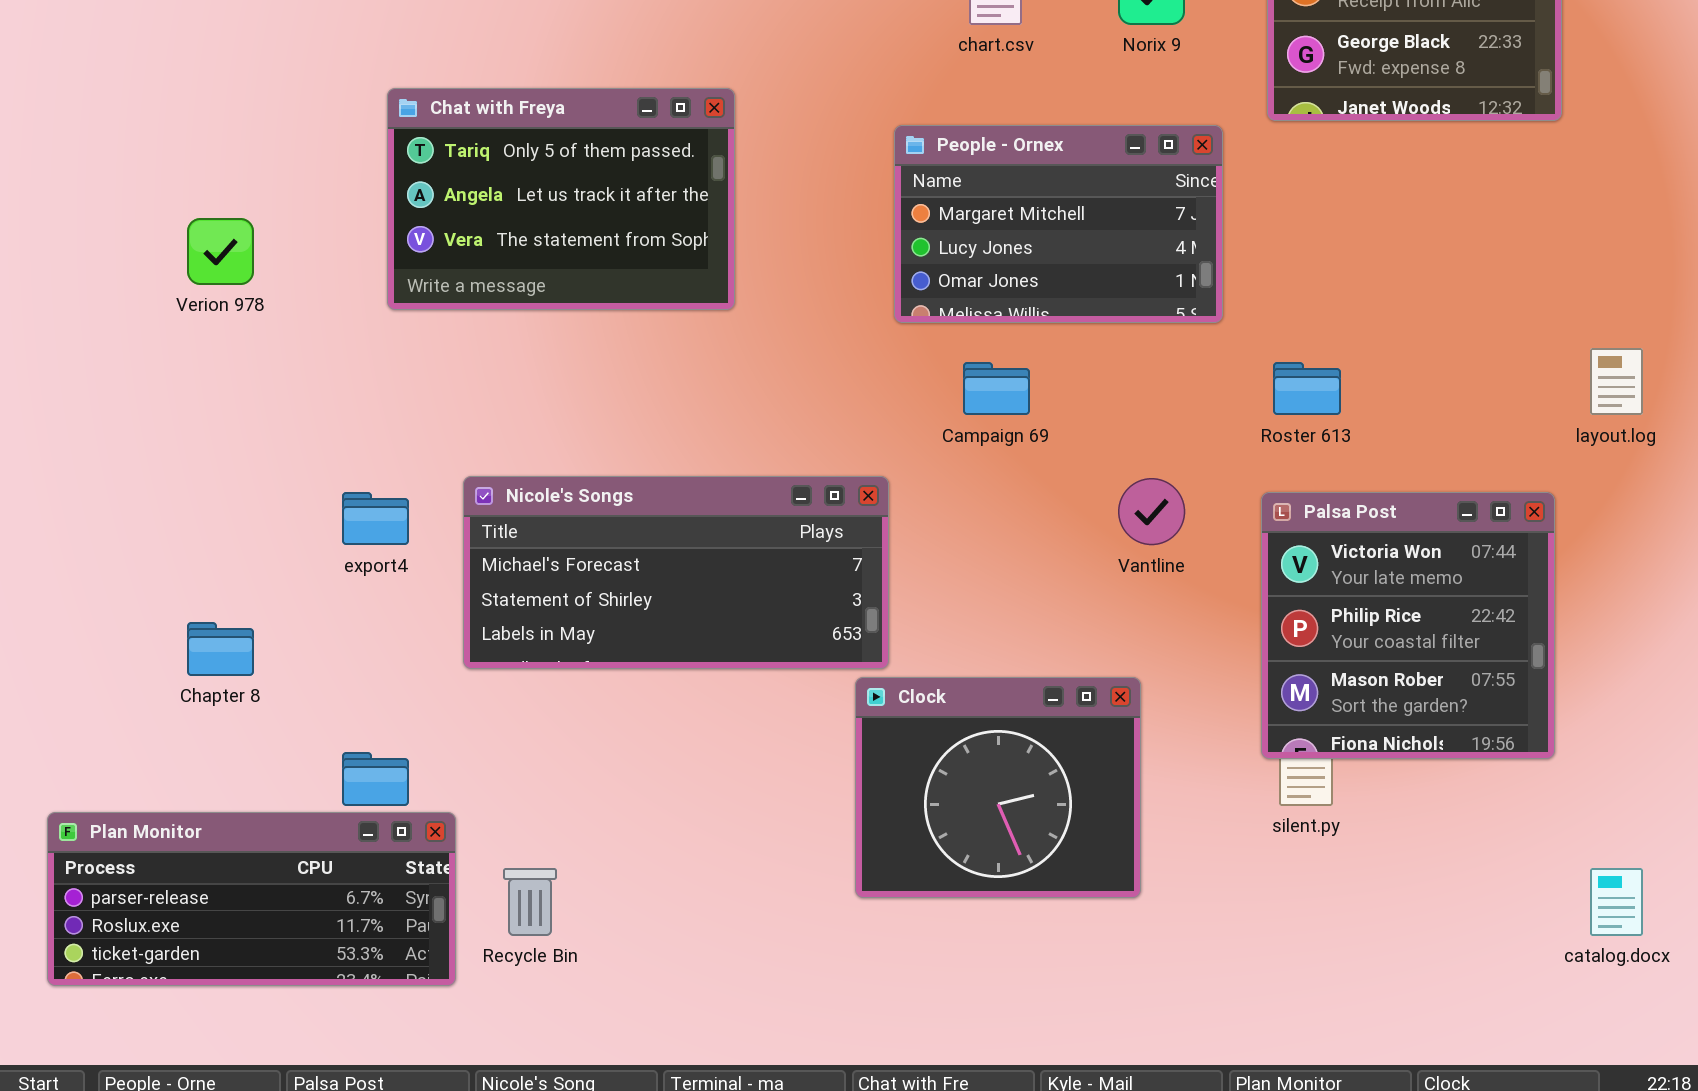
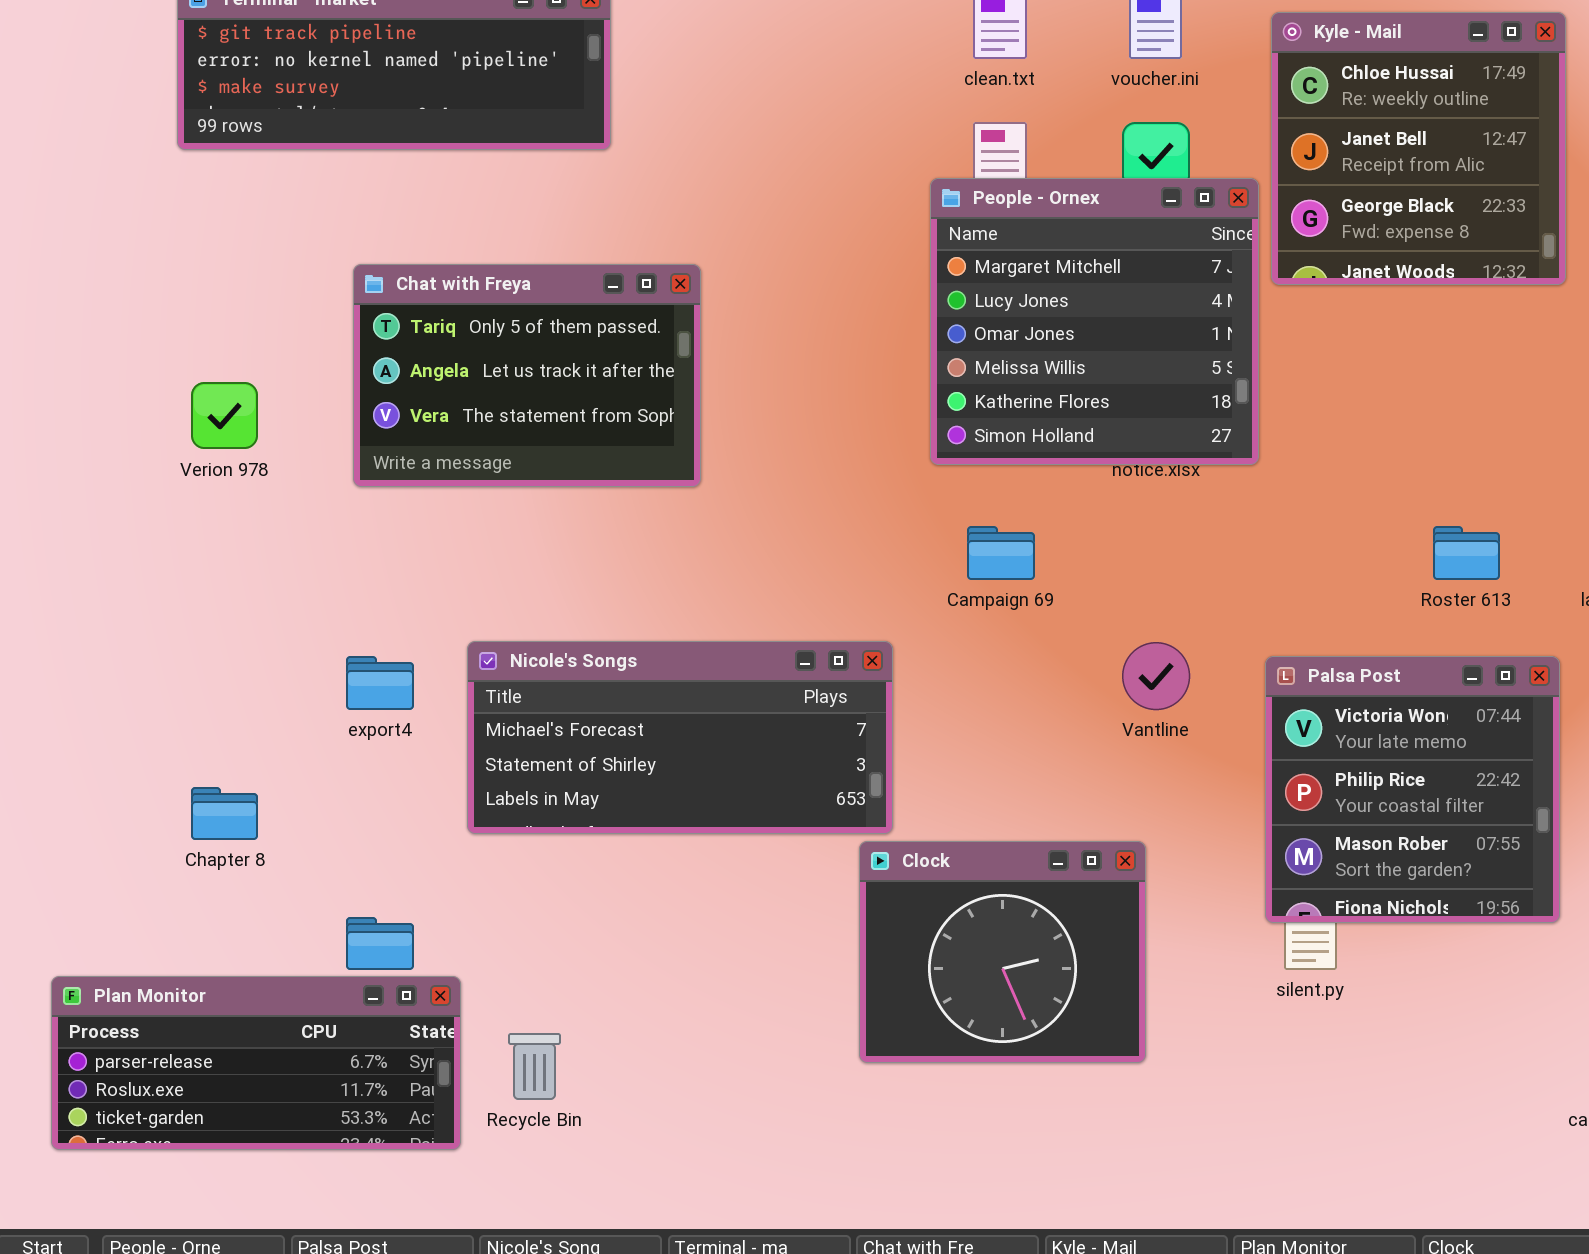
Chat with Freya: [387,88,735,310] -> [353,264,701,487], moved
People - Ornex: [894,125,1223,323] -> [930,178,1259,465], moved, resized
Roster 613: [1273,362,1341,415] -> [1433,526,1500,580], moved

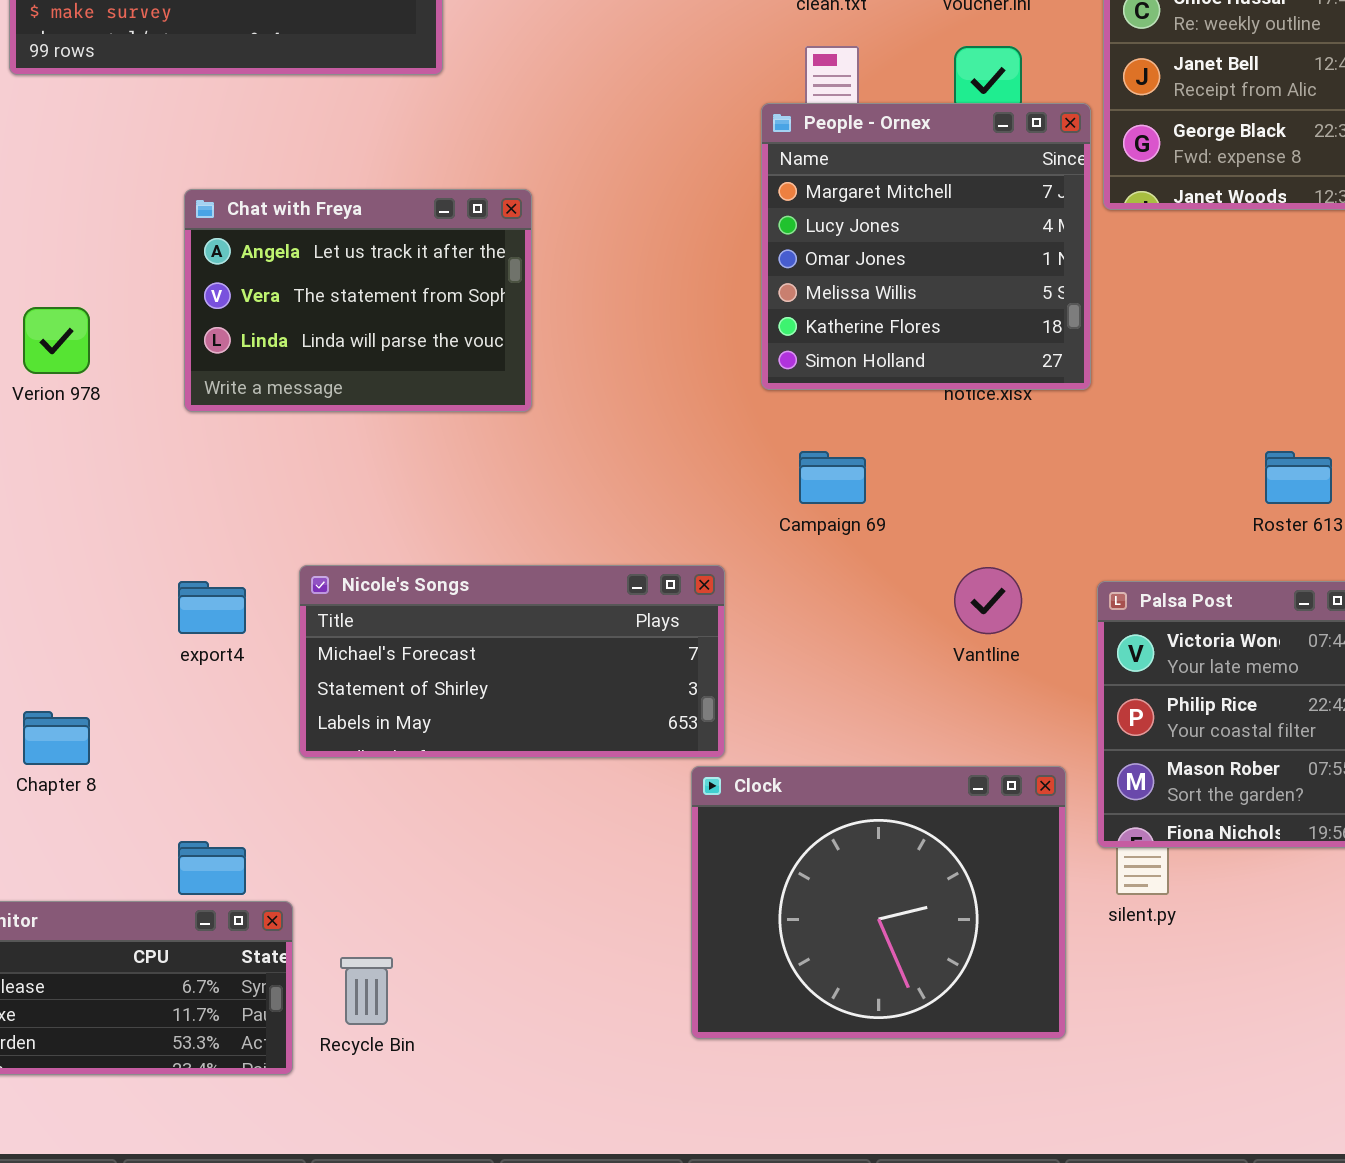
Chat with Freya: [353,264,701,487] -> [184,189,532,412], scrolled down 1 row
Clock: [859,841,1146,1063] -> [691,766,1066,1039], resized

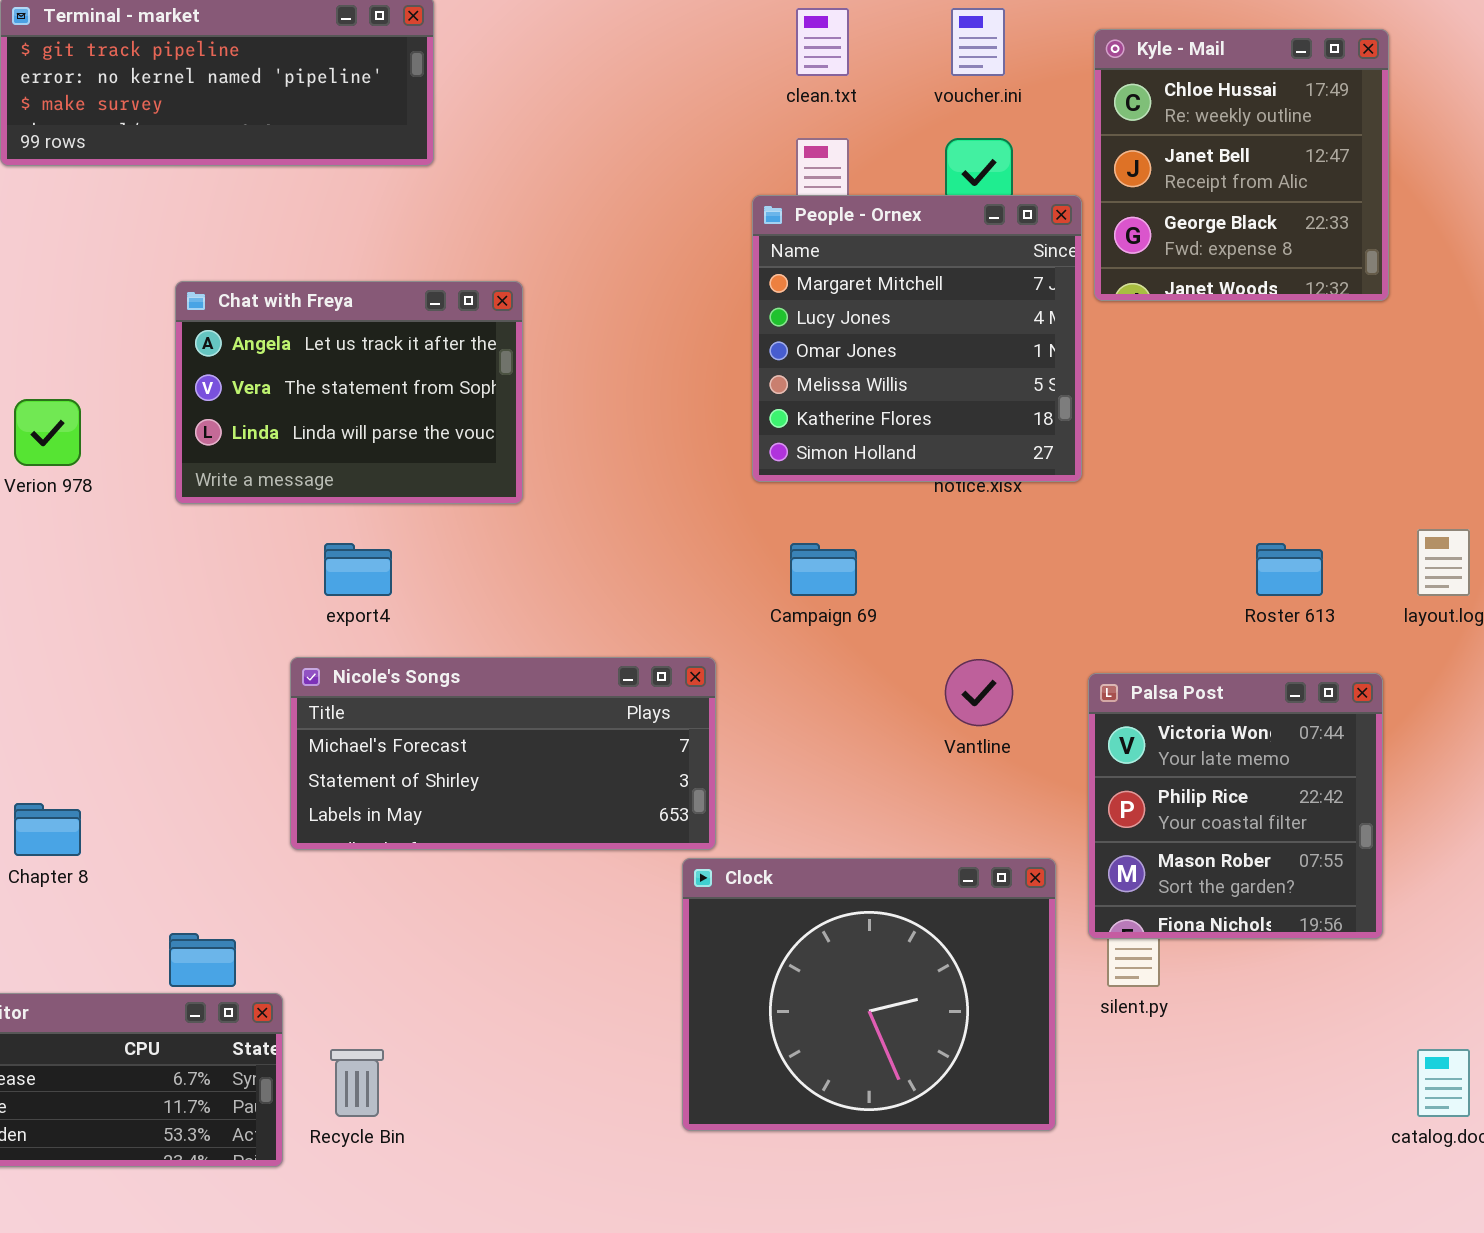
export4: [178,581,246,634] -> [324,543,392,596], moved

